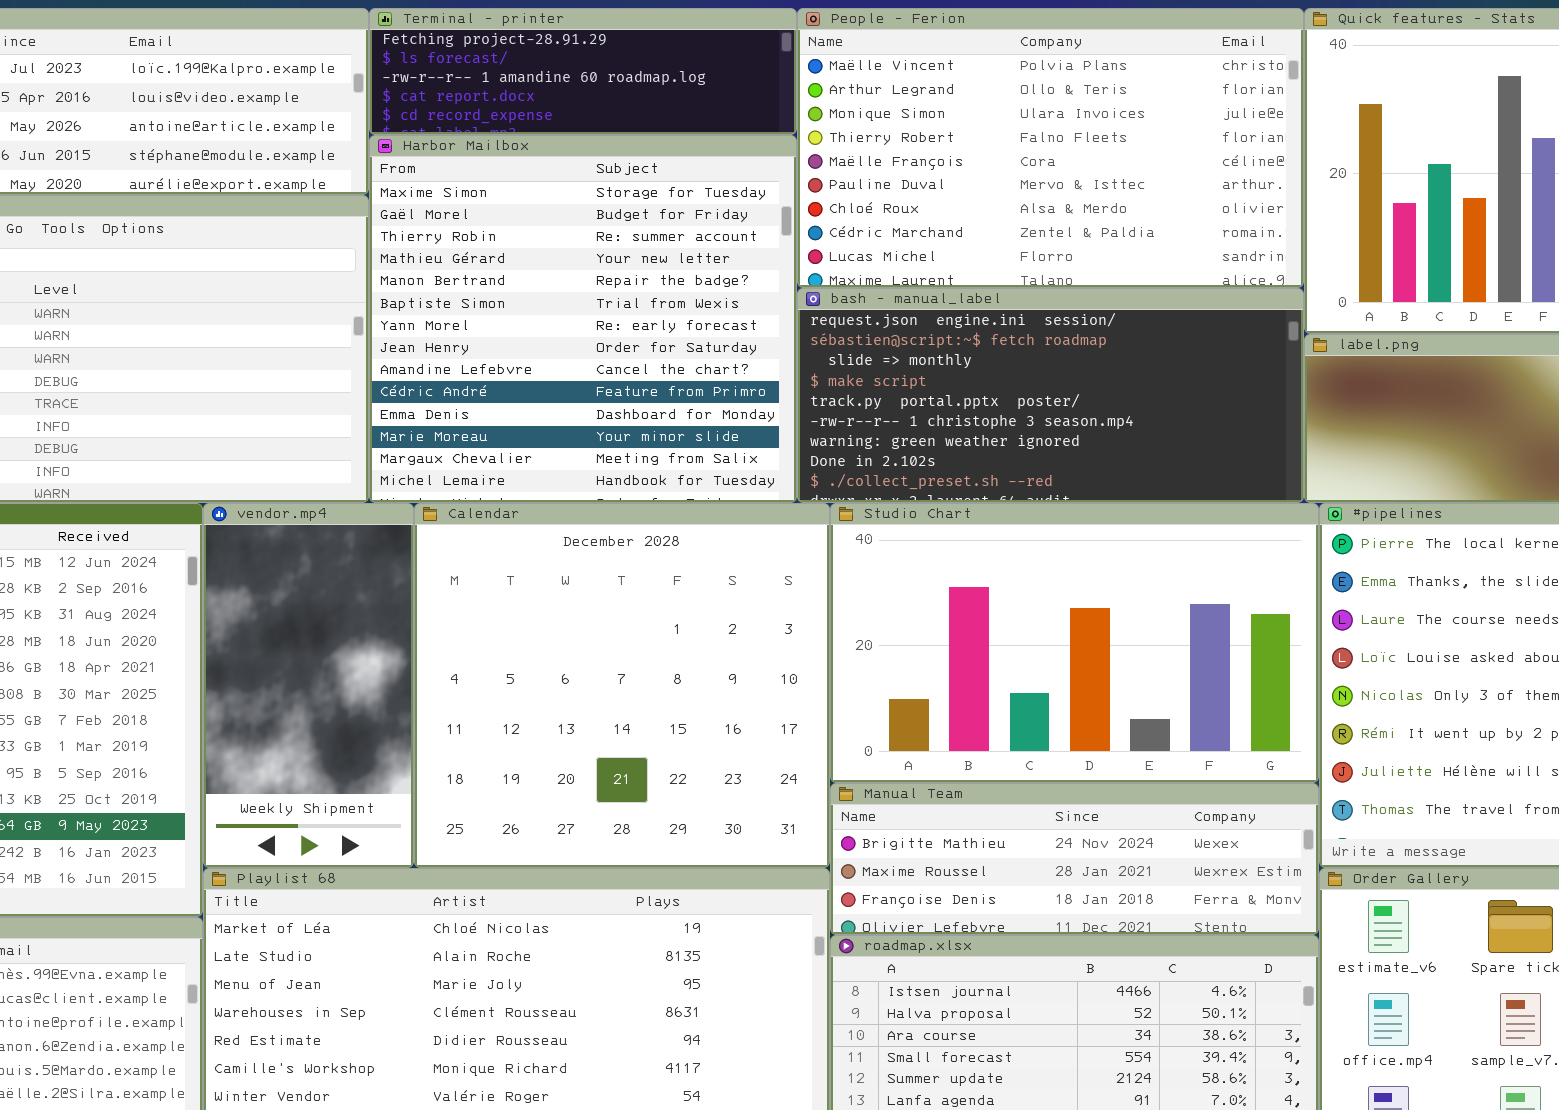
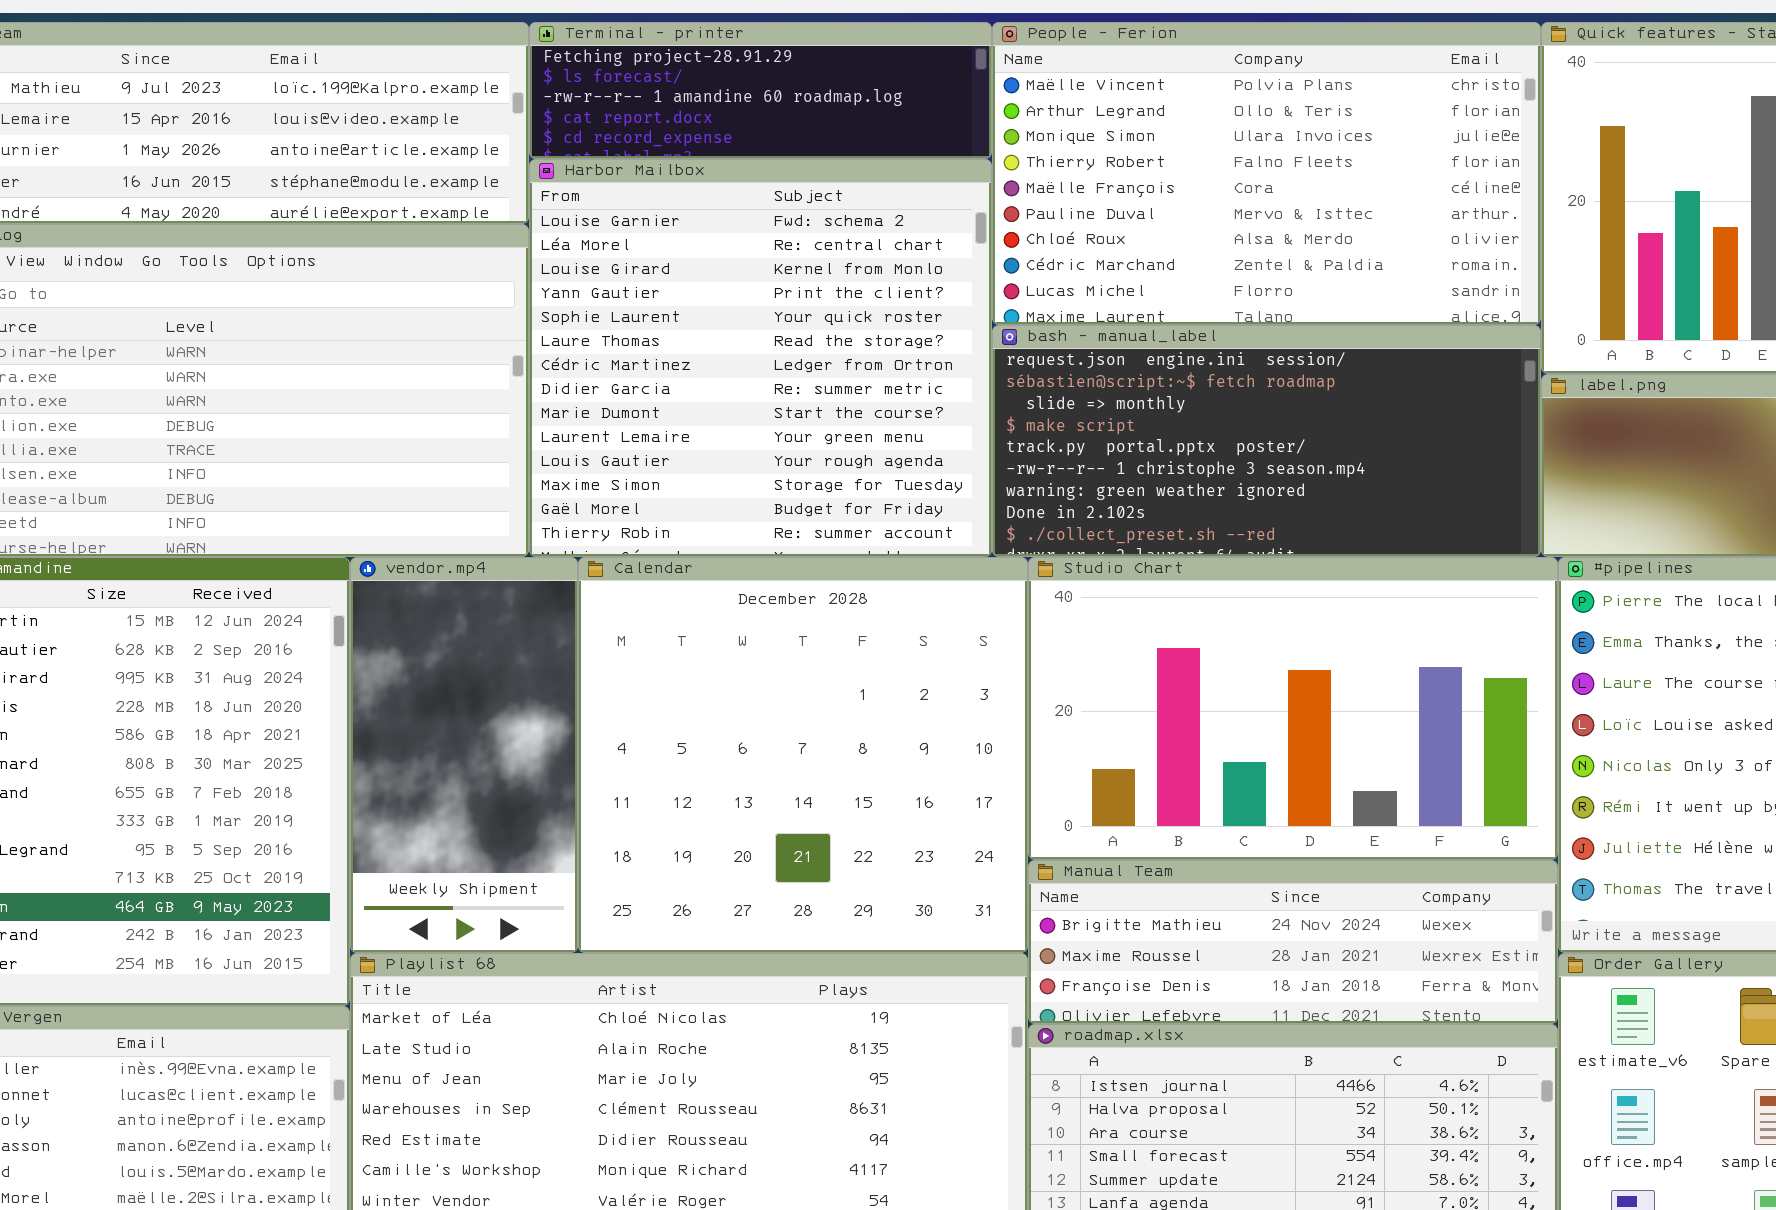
Harbor Mailbox: [369,135,797,503] -> [529,159,992,557], scrolled up 11 rows

